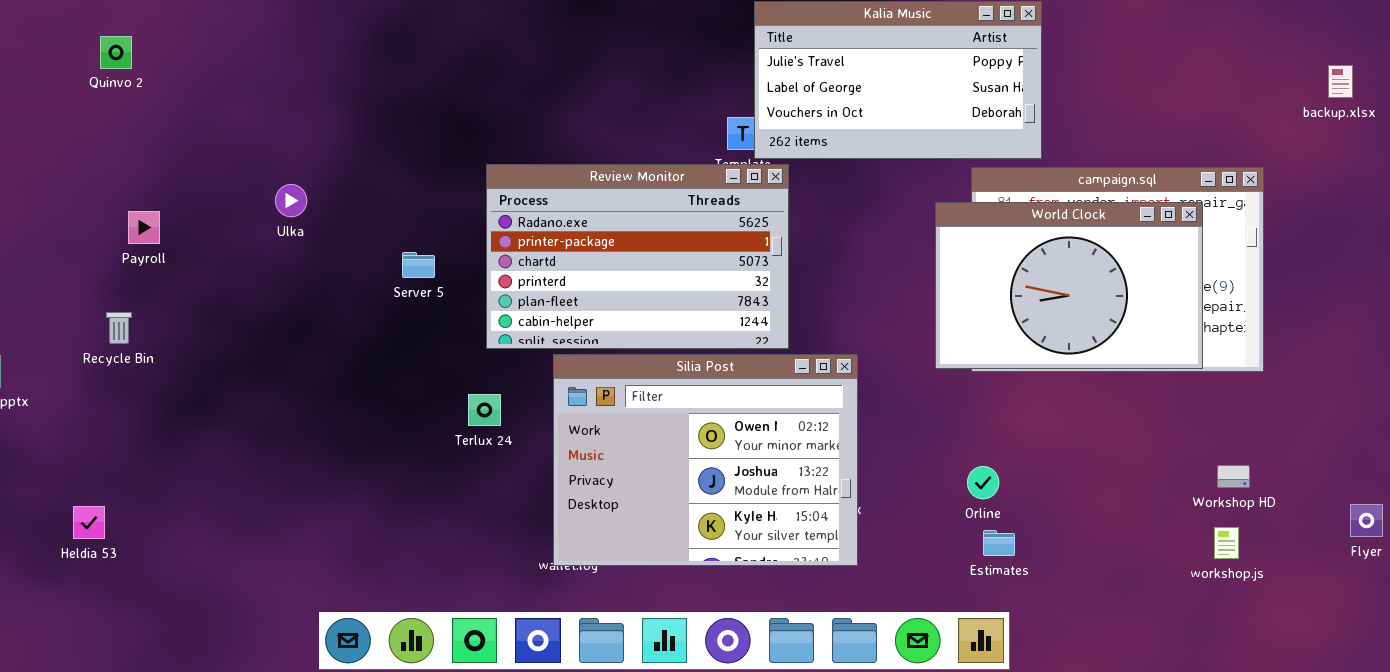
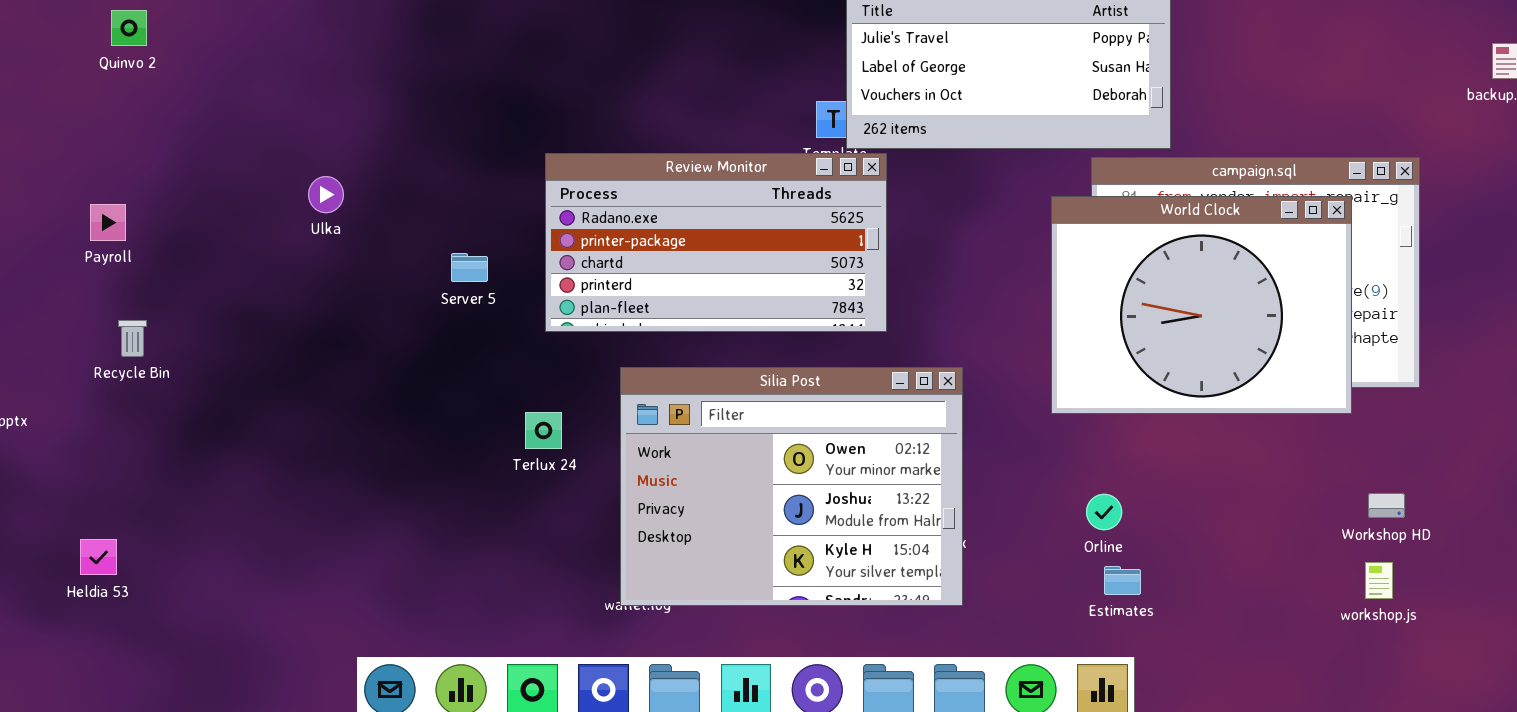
Review Monitor: [486,164,789,349] -> [545,153,887,332], resized
World Clock: [935,202,1203,369] -> [1051,196,1352,414], resized
Payroll: [128,211,160,244] -> [90,204,126,241], moved

